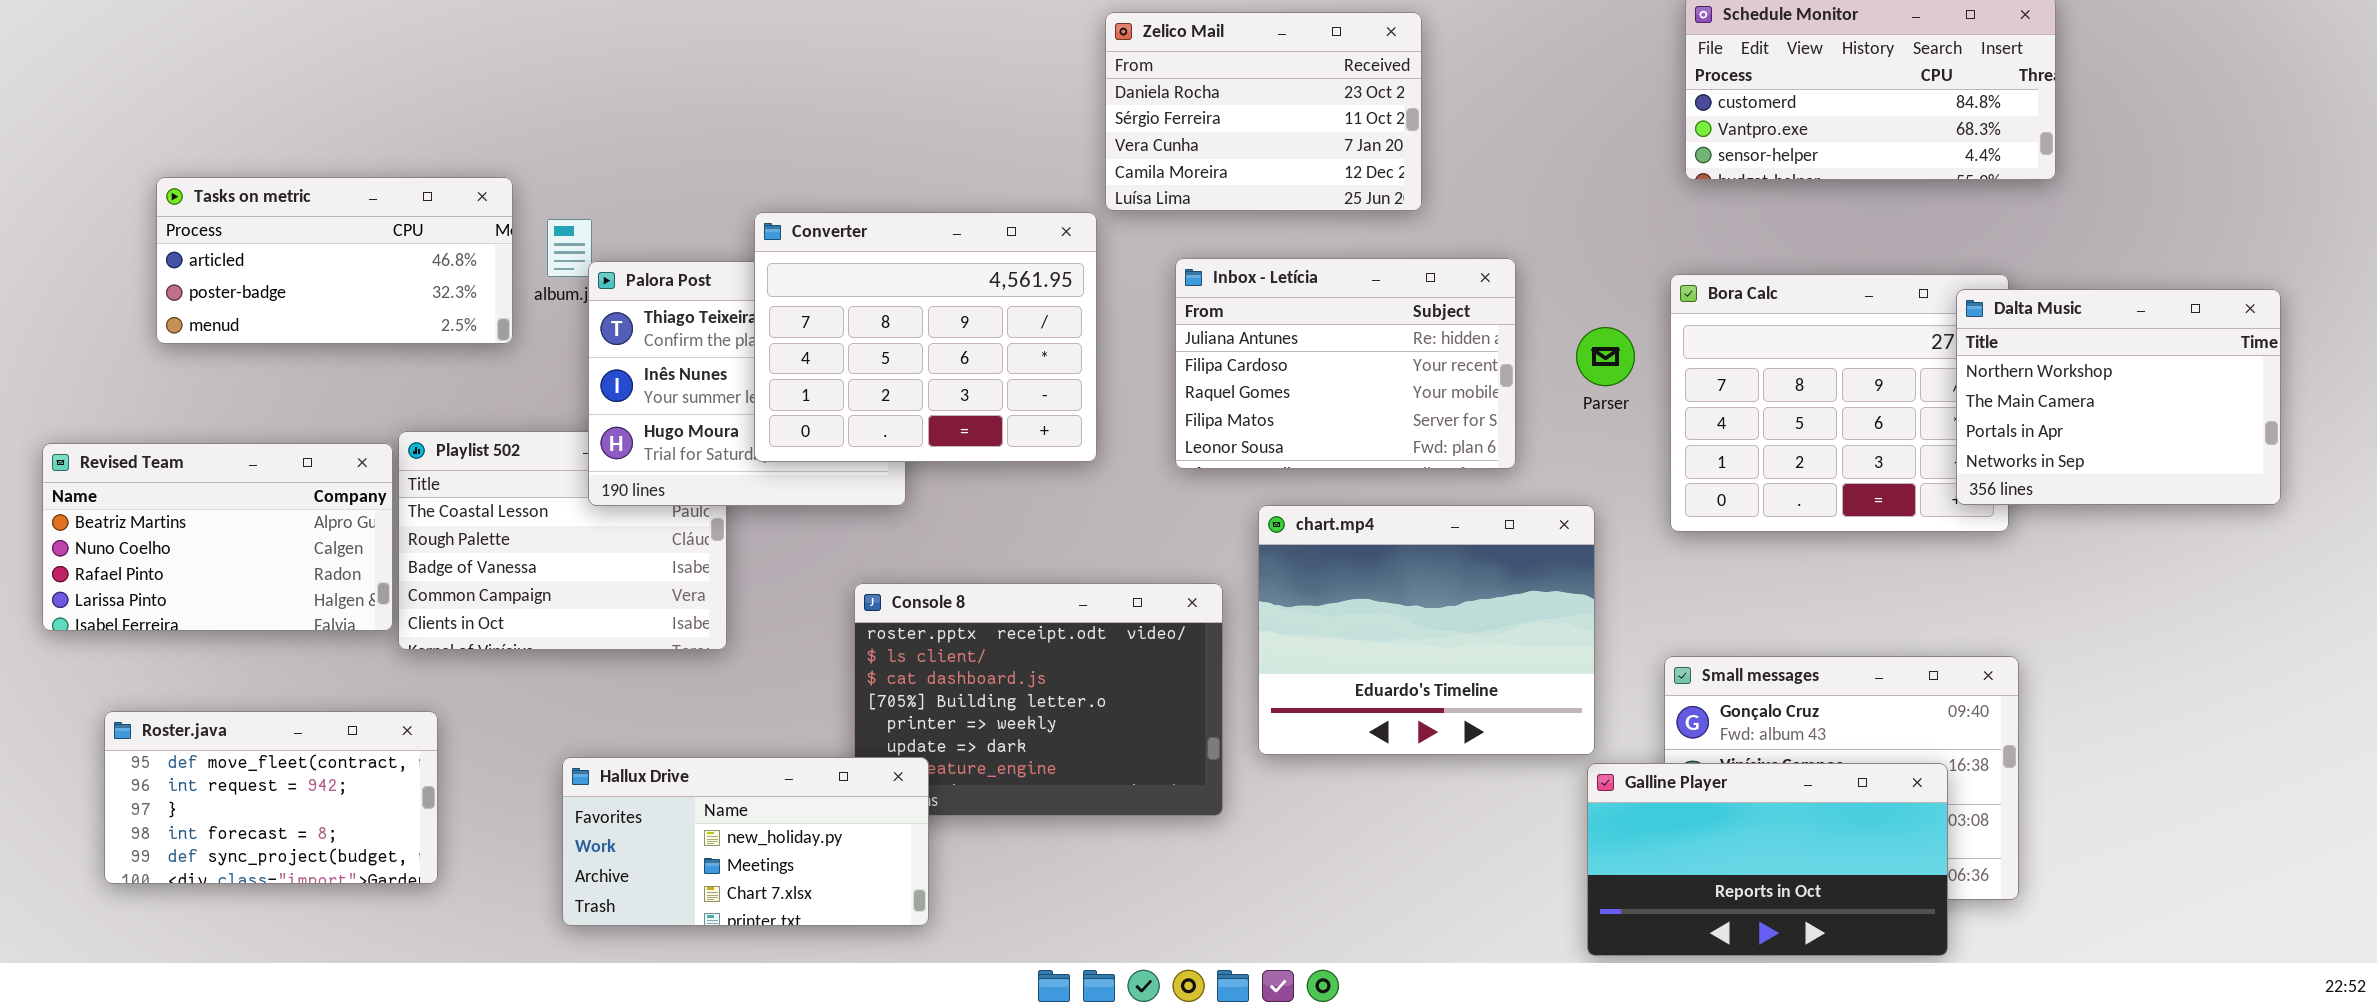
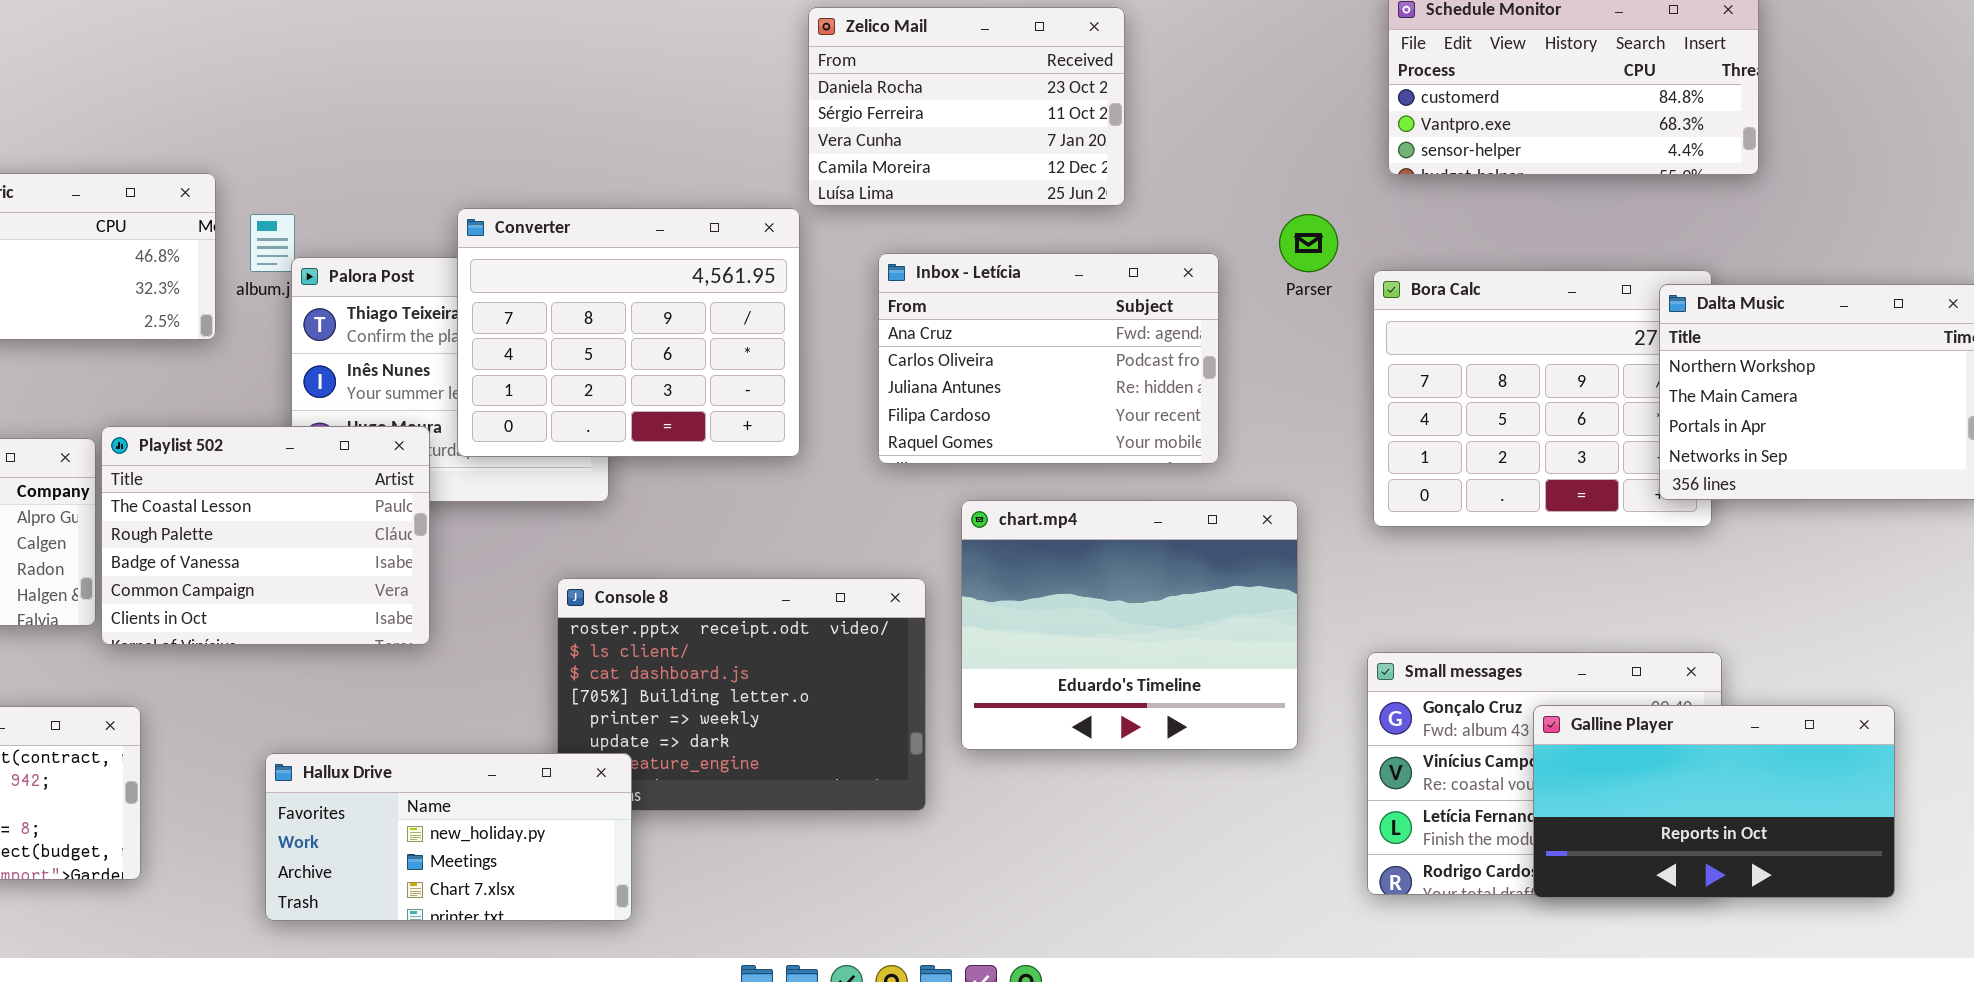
Inbox - Letícia: [1175,258,1516,469] -> [878,253,1219,464], scrolled up 2 rows
Parser: [1576,327,1635,386] -> [1279,214,1338,272], moved
Playlist 502: [398,431,727,650] -> [101,426,430,645], raised
Galline Player: [1587,763,1948,956] -> [1533,705,1895,898], moved

